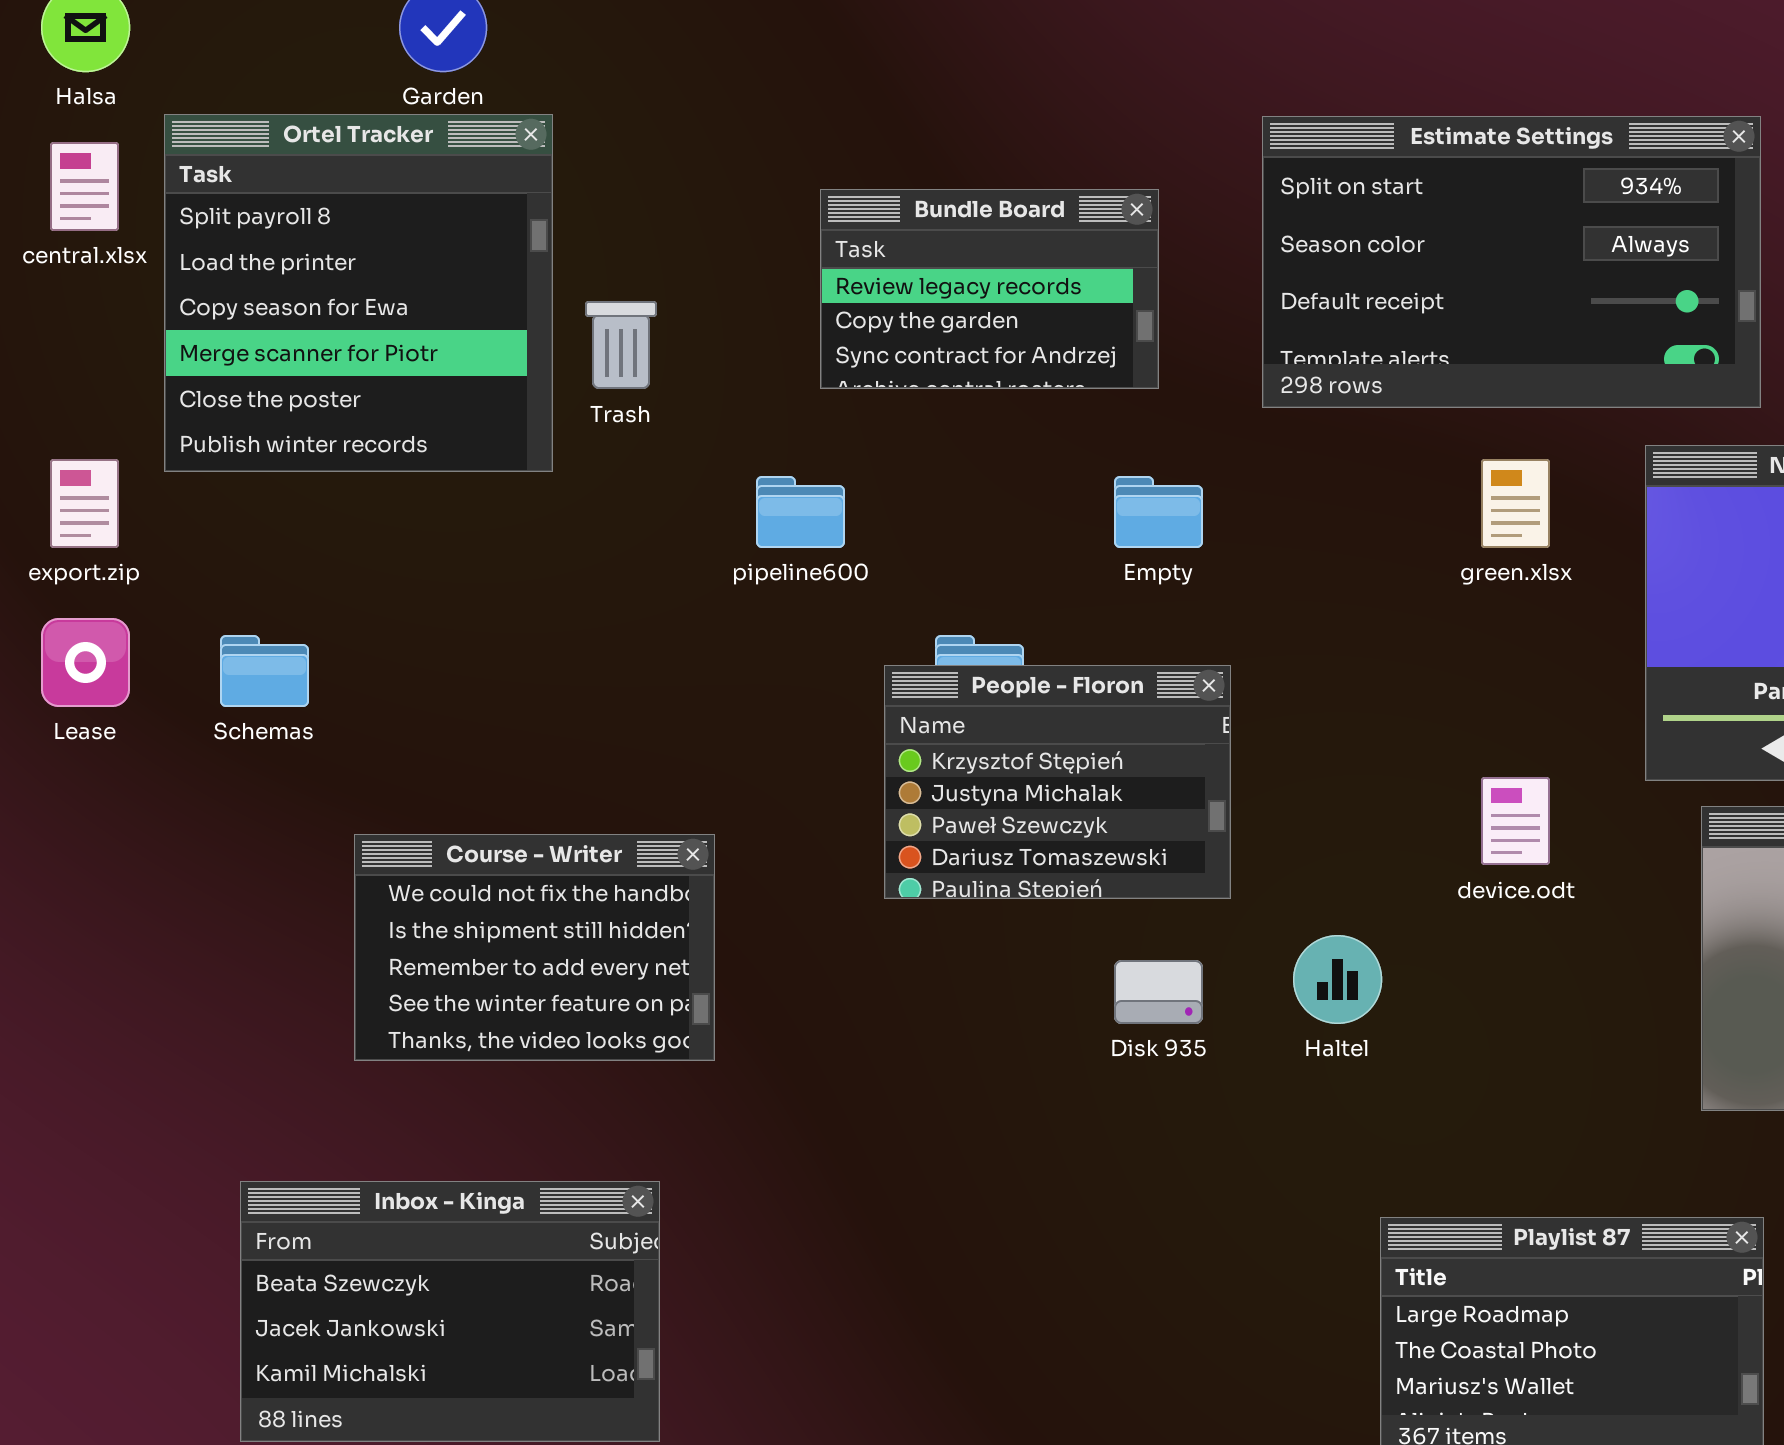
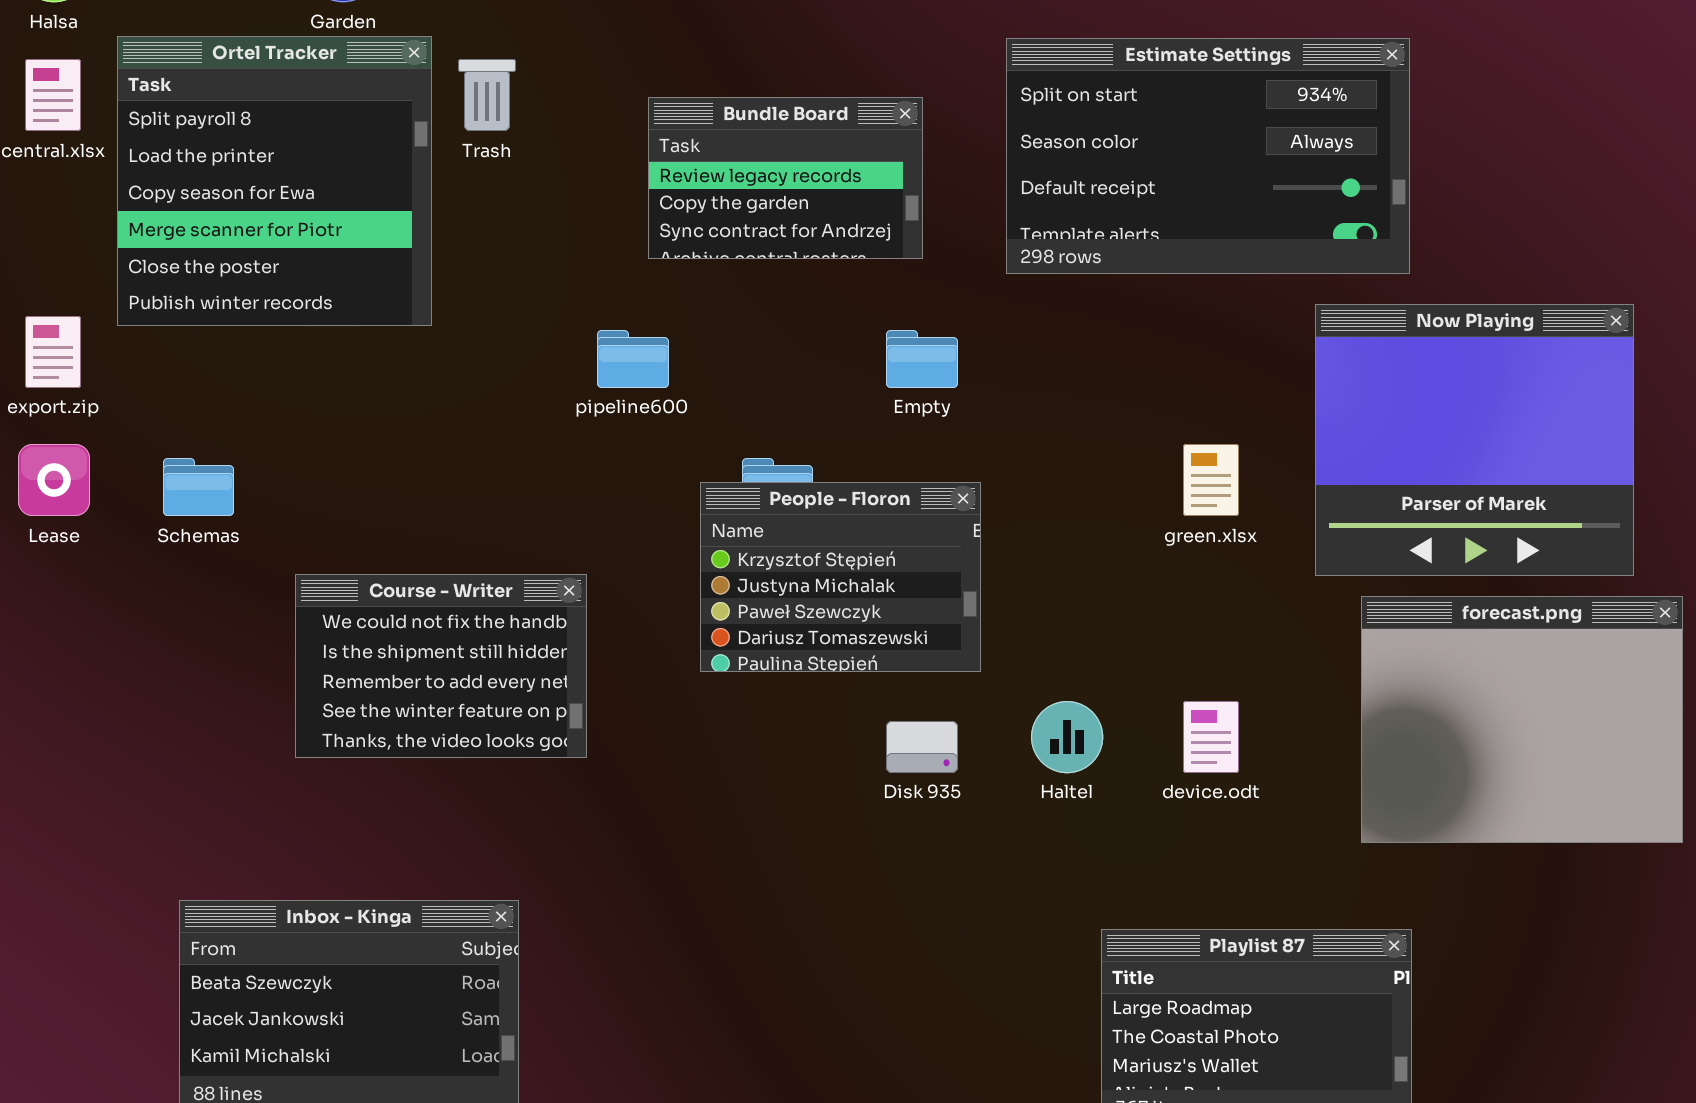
Trash: [585,301,657,389] -> [458,59,516,131], moved
green.xlsx: [1481,459,1550,548] -> [1183,444,1239,516], moved
device.odt: [1481,777,1550,865] -> [1183,701,1239,773], moved
Course - Writer: [354,834,715,1061] -> [295,574,587,758], moved

